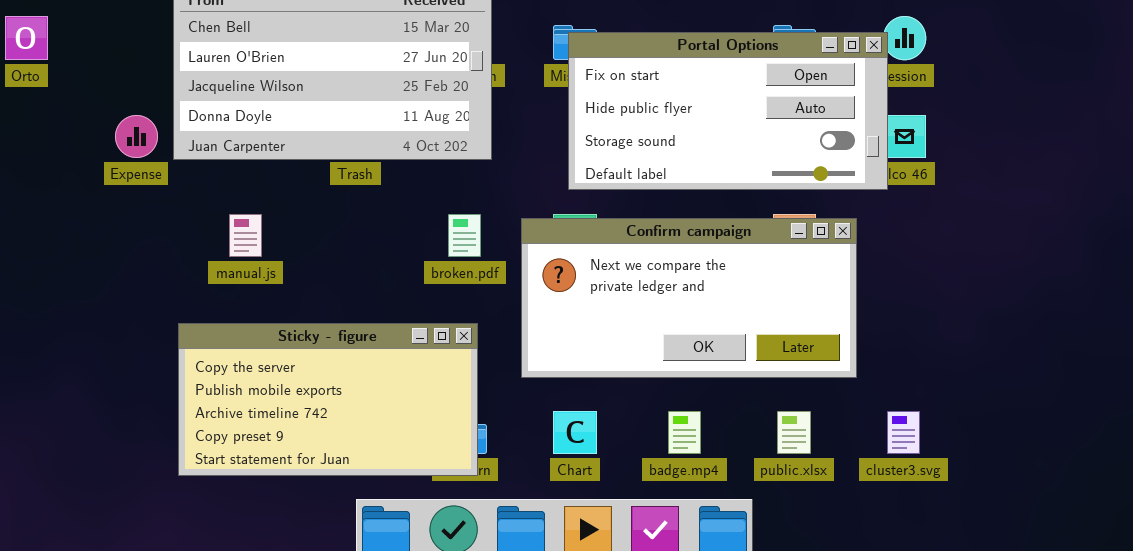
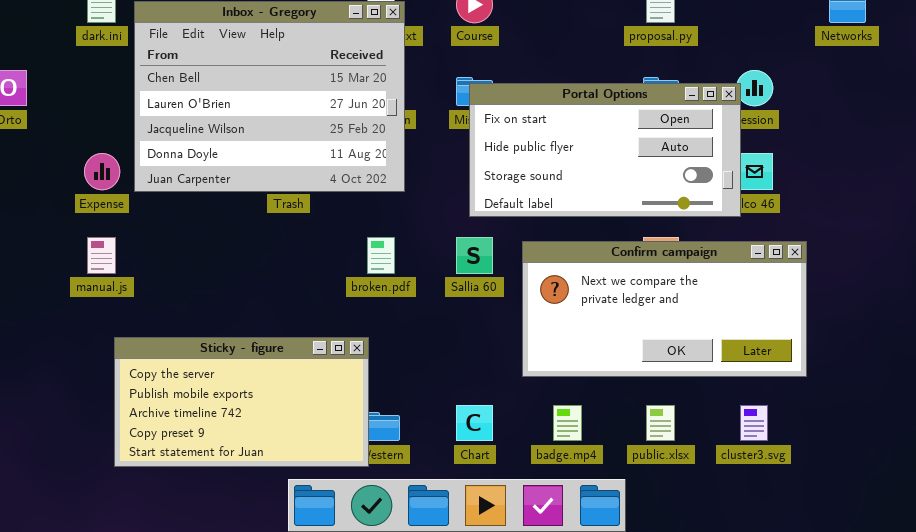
manual.js: [229,214,262,257] -> [87,237,116,274], moved
Confirm campaign: [521,218,857,378] -> [522,241,807,377], moved
Sticky - figure: [178,323,478,476] -> [114,337,369,467], moved

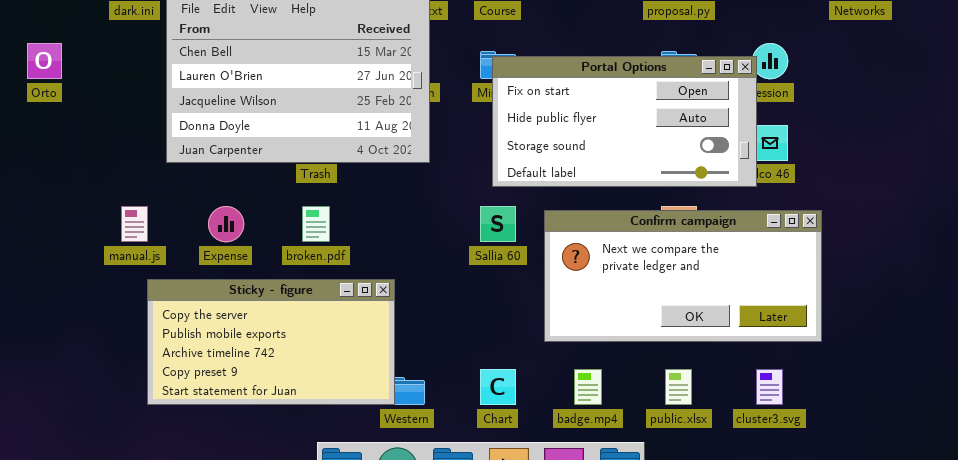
Expense: [84,153,120,190] -> [208,206,244,242], moved
broken.pdf: [367,237,395,274] -> [302,206,330,242], moved
Sticky - figure: [114,337,369,467] -> [147,279,395,405], moved

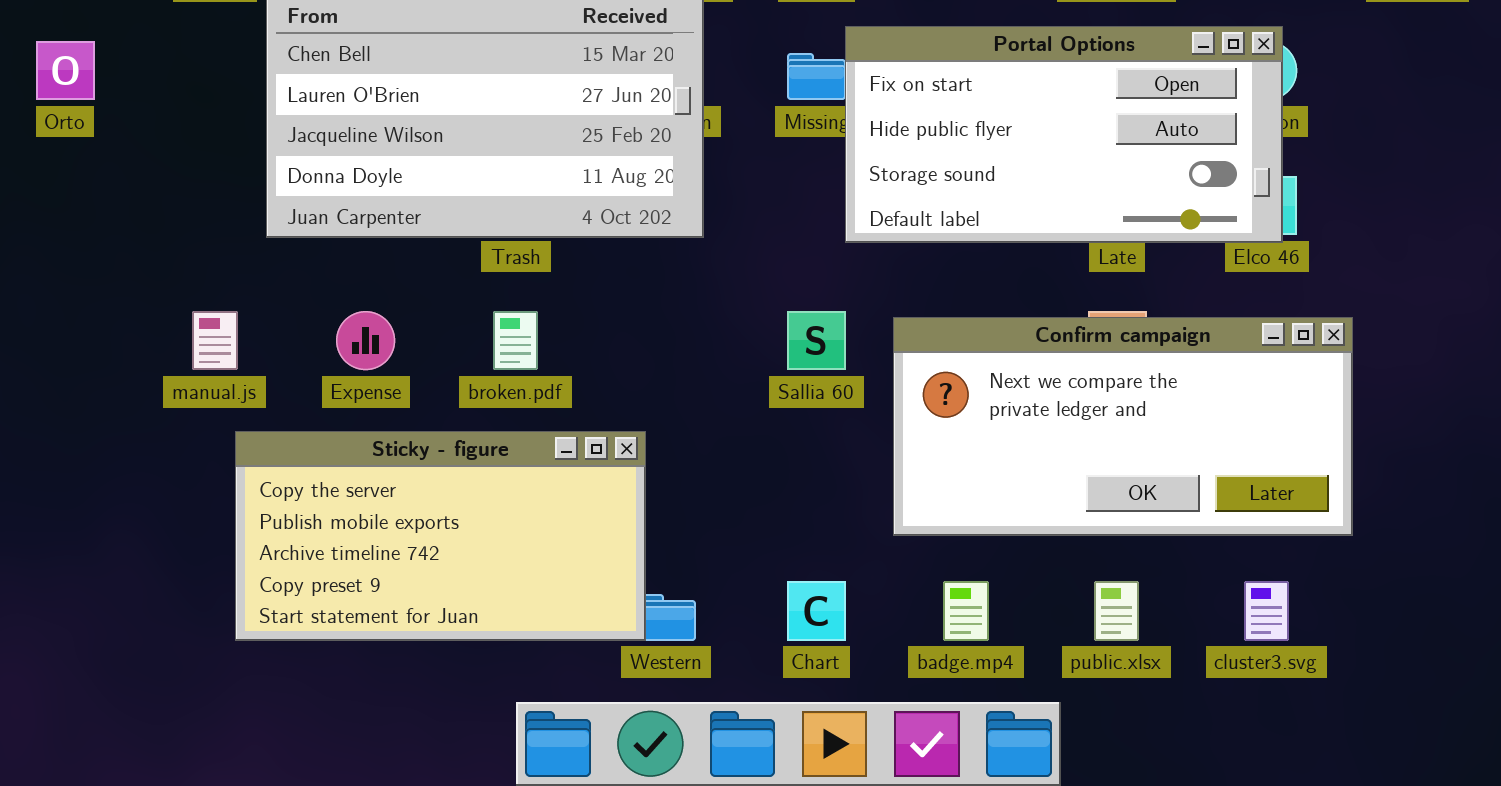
Portal Options: [492,56,757,187] -> [845,26,1283,243], moved

